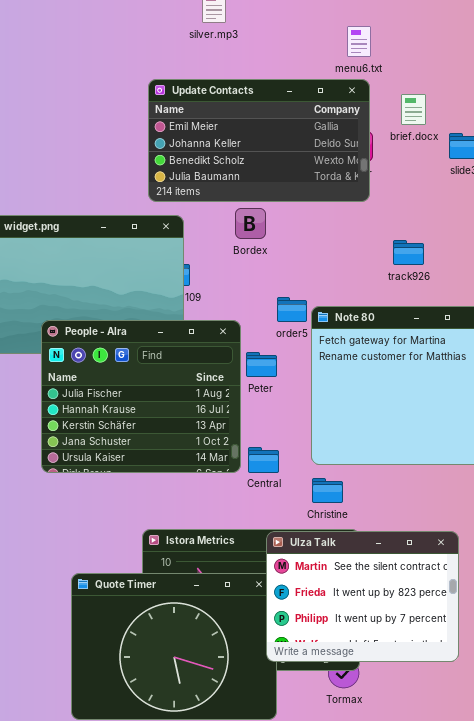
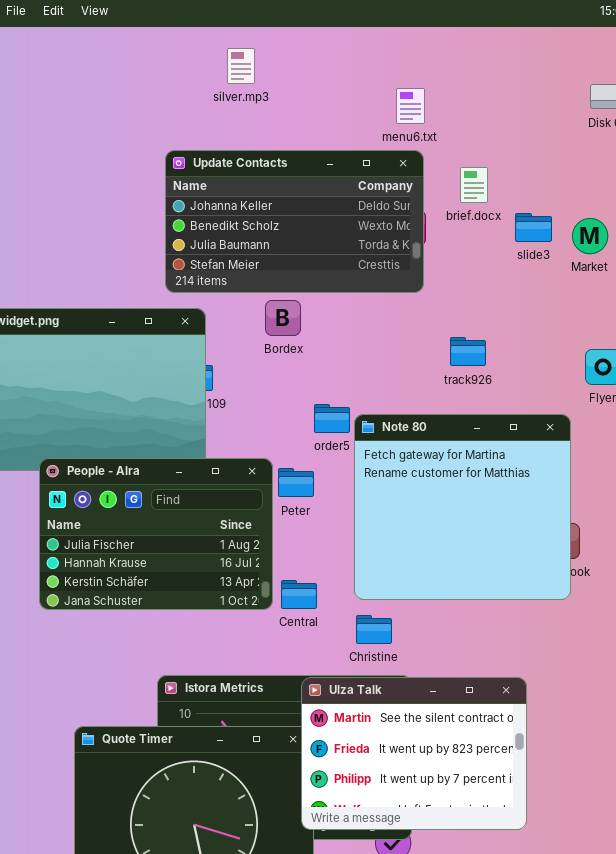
Update Contacts: [148,79,370,202] -> [165,150,424,293], scrolled down 1 row
People - Alra: [41,320,241,473] -> [39,458,273,610], resized

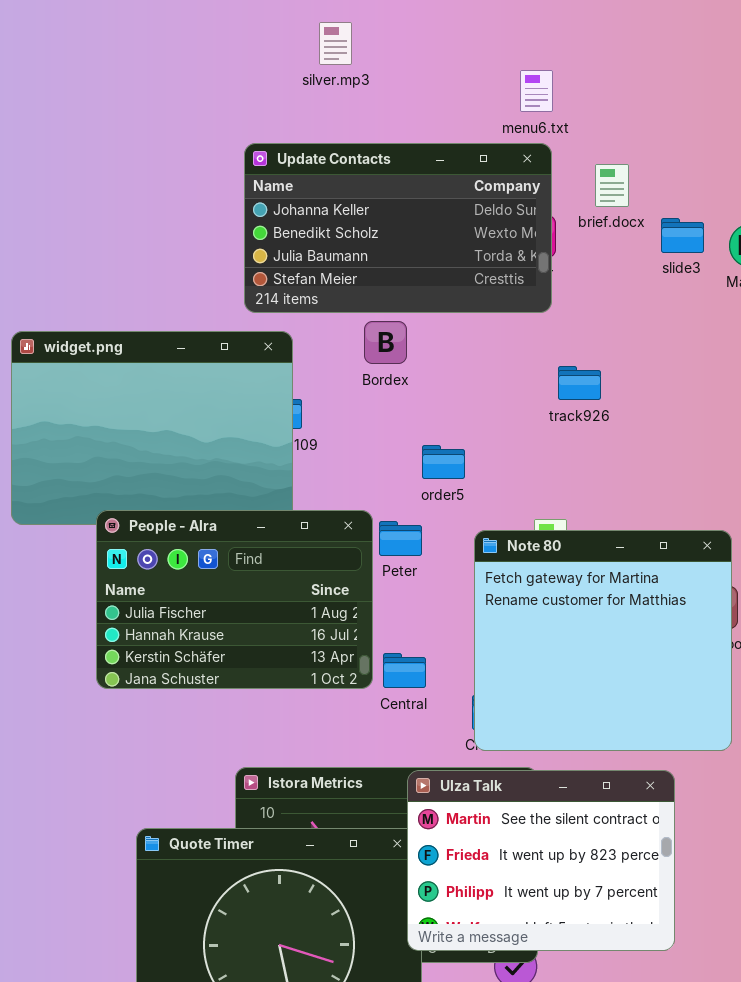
track926: [450,337,486,366] -> [558,366,601,400], moved
Note 80: [354,414,571,600] -> [474,530,732,751], moved

